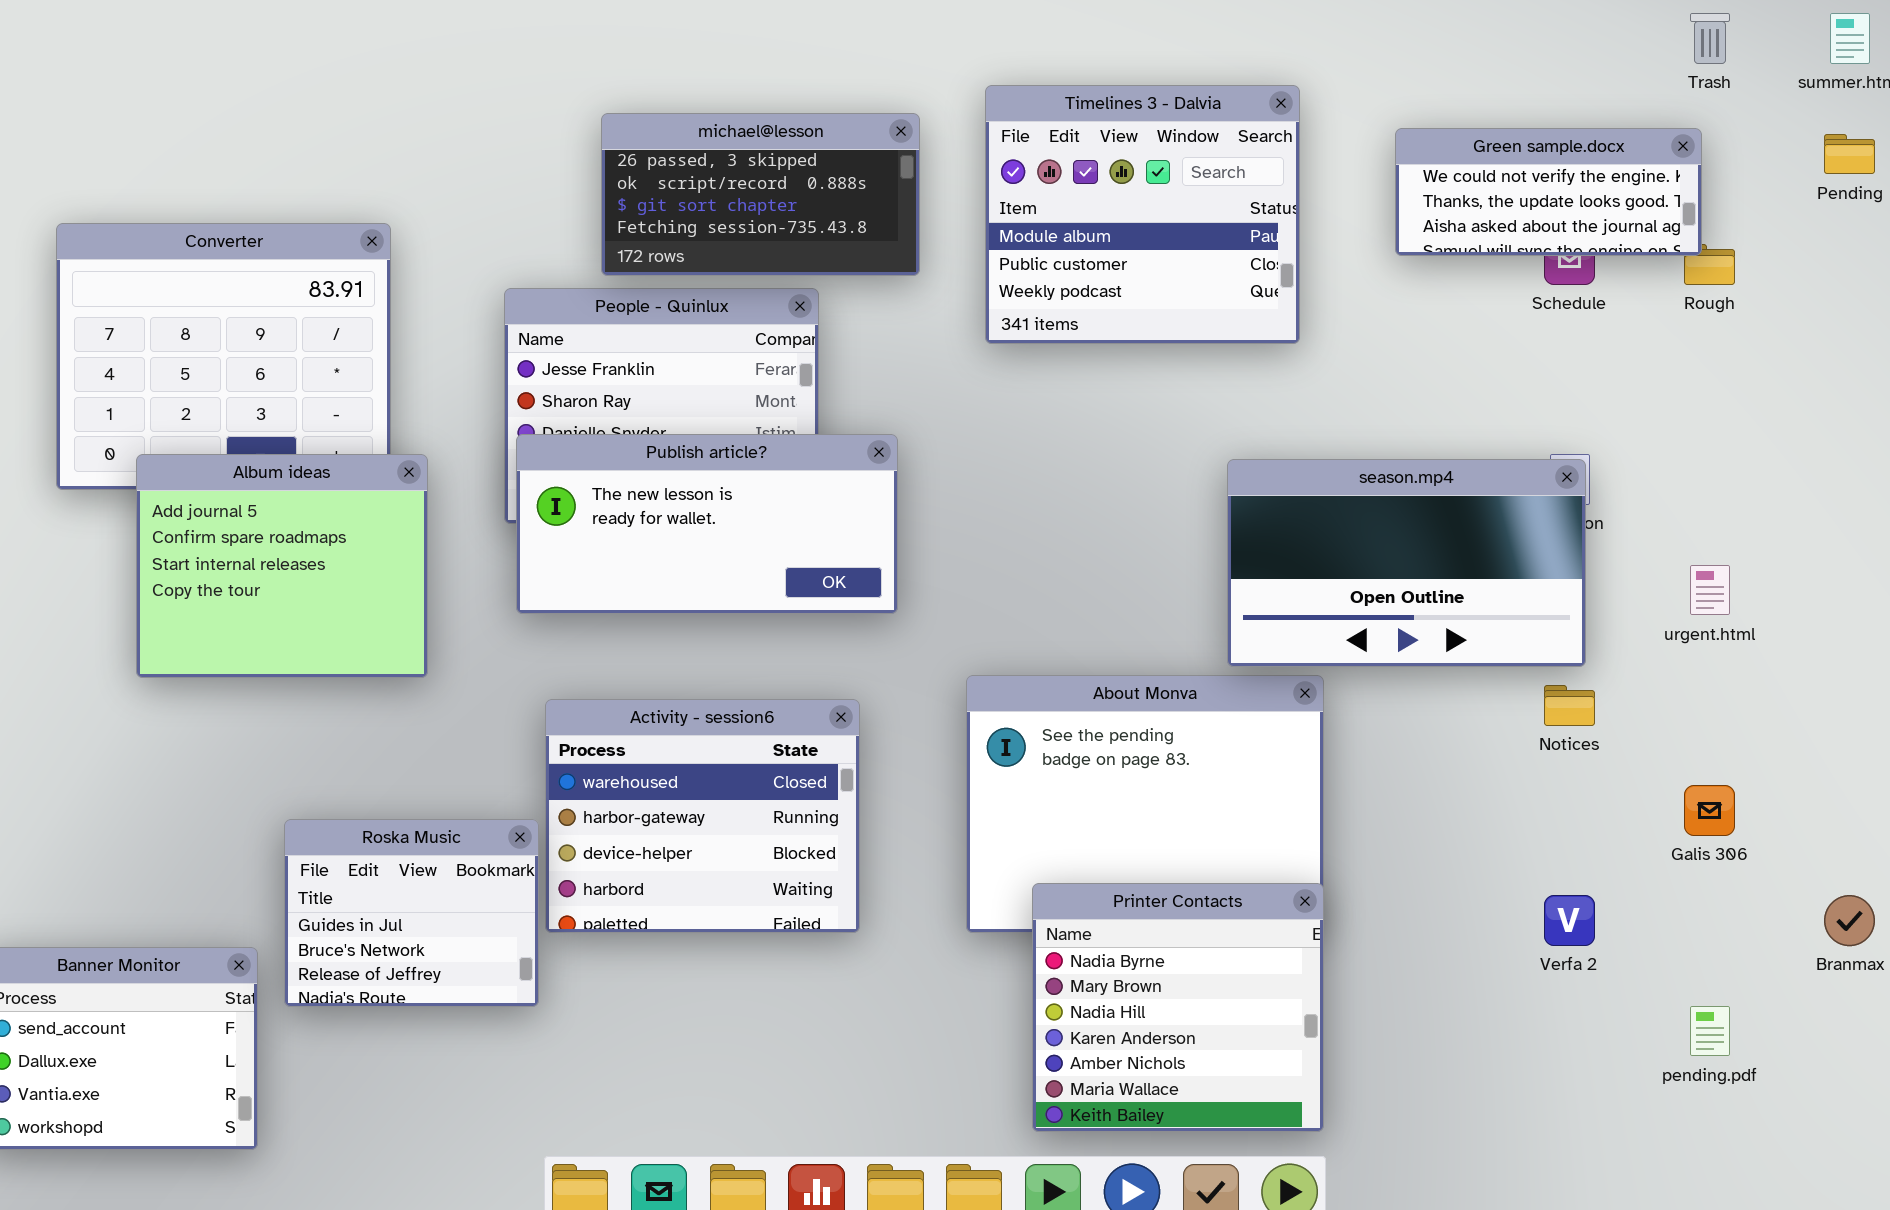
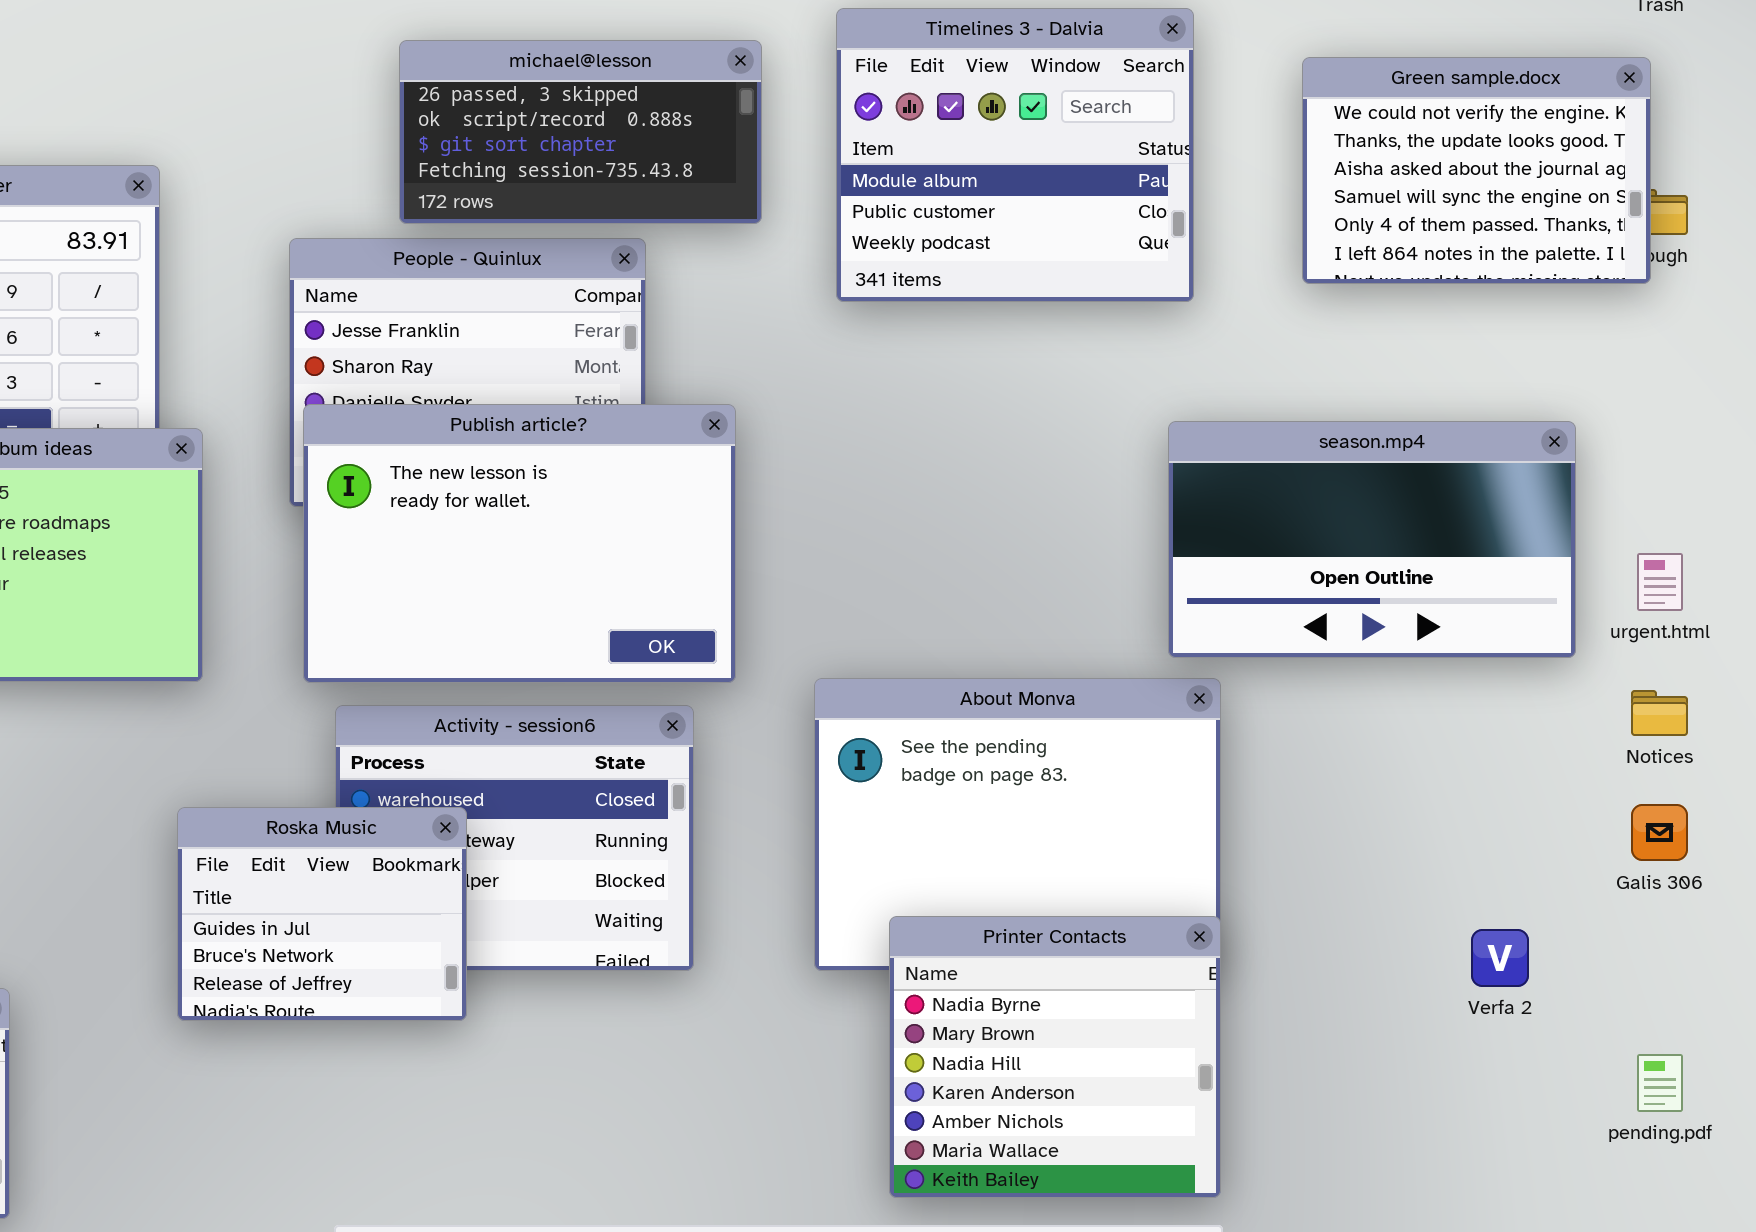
Green sample.docx: [1395,128,1702,256] -> [1302,57,1651,284], resized
Publish article?: [516,434,898,614] -> [303,404,736,683], resized
season.mp4: [1227,459,1586,667] -> [1168,421,1576,658], moved
Notices: [1544,685,1595,726] -> [1631,690,1688,736], moved
Roska Music: [284,819,539,1007] -> [177,807,467,1021], moved

